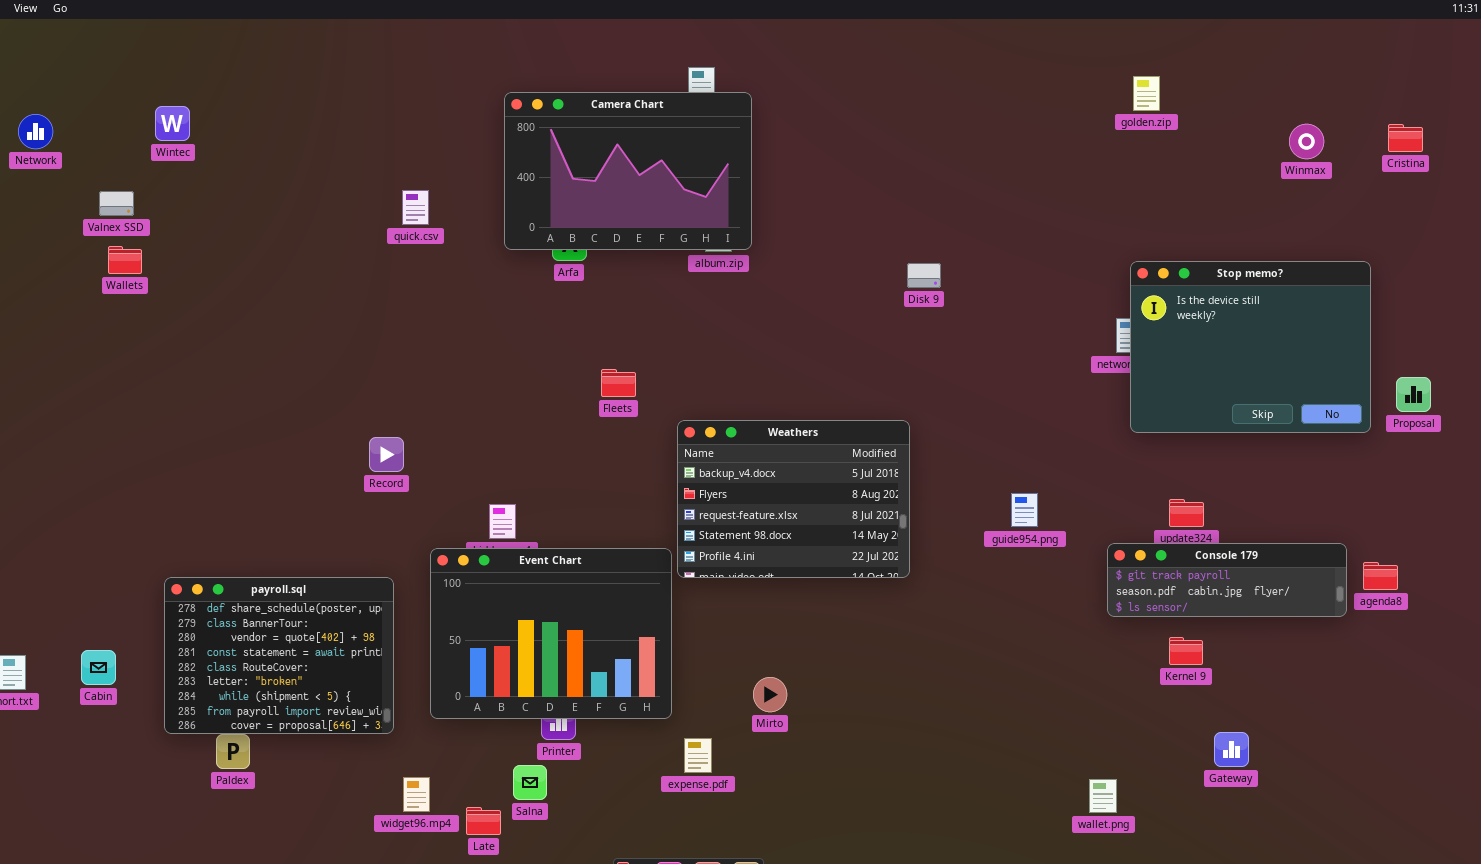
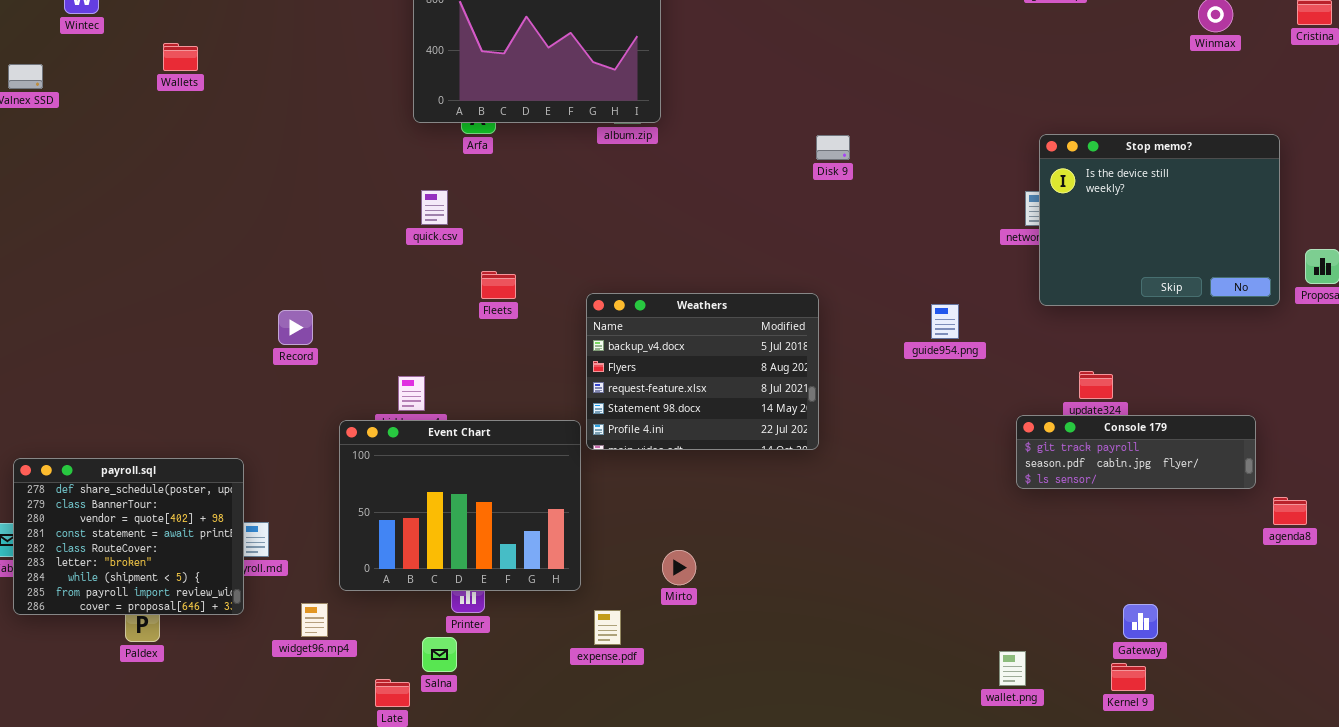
quick.csv: [402,190,429,225] -> [421,190,448,225], moved
Wallets: [108,246,142,274] -> [163,43,198,71], moved
Fleets: [601,369,636,397] -> [481,271,516,299], moved
guide954.png: [1011,493,1038,527] -> [931,304,959,339], moved
agenda8: [1363,562,1398,590] -> [1273,497,1307,525], moved
payroll.sql: [164,577,394,734] -> [13,458,244,615], moved
Kernel 9: [1169,637,1203,665] -> [1111,663,1146,691], moved
widget96.mp4: [403,777,430,812] -> [301,603,328,637], moved

